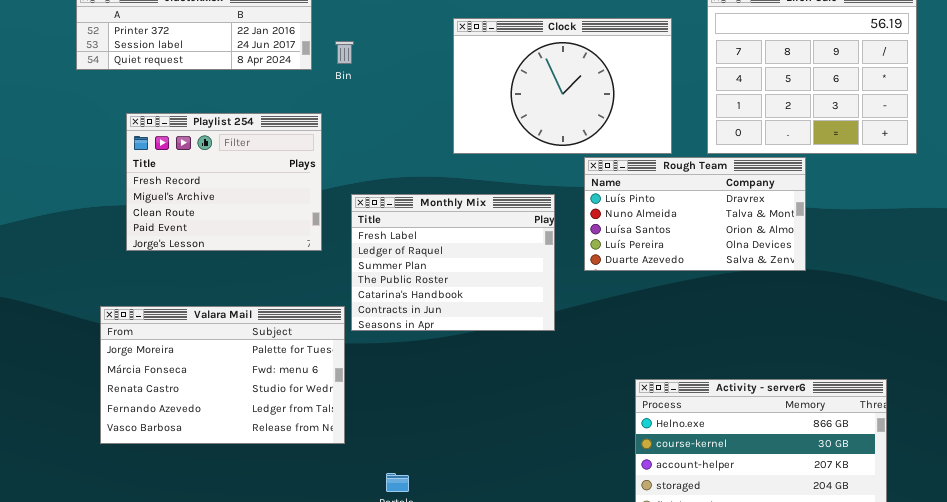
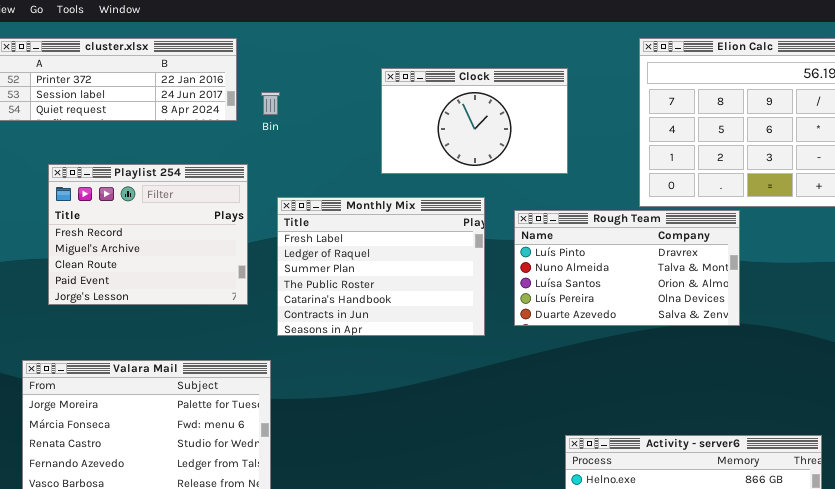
Clock: [453,18,672,154] -> [381,68,568,174], resized
Monthly Mix: [351,194,555,331] -> [277,197,485,336], moved

